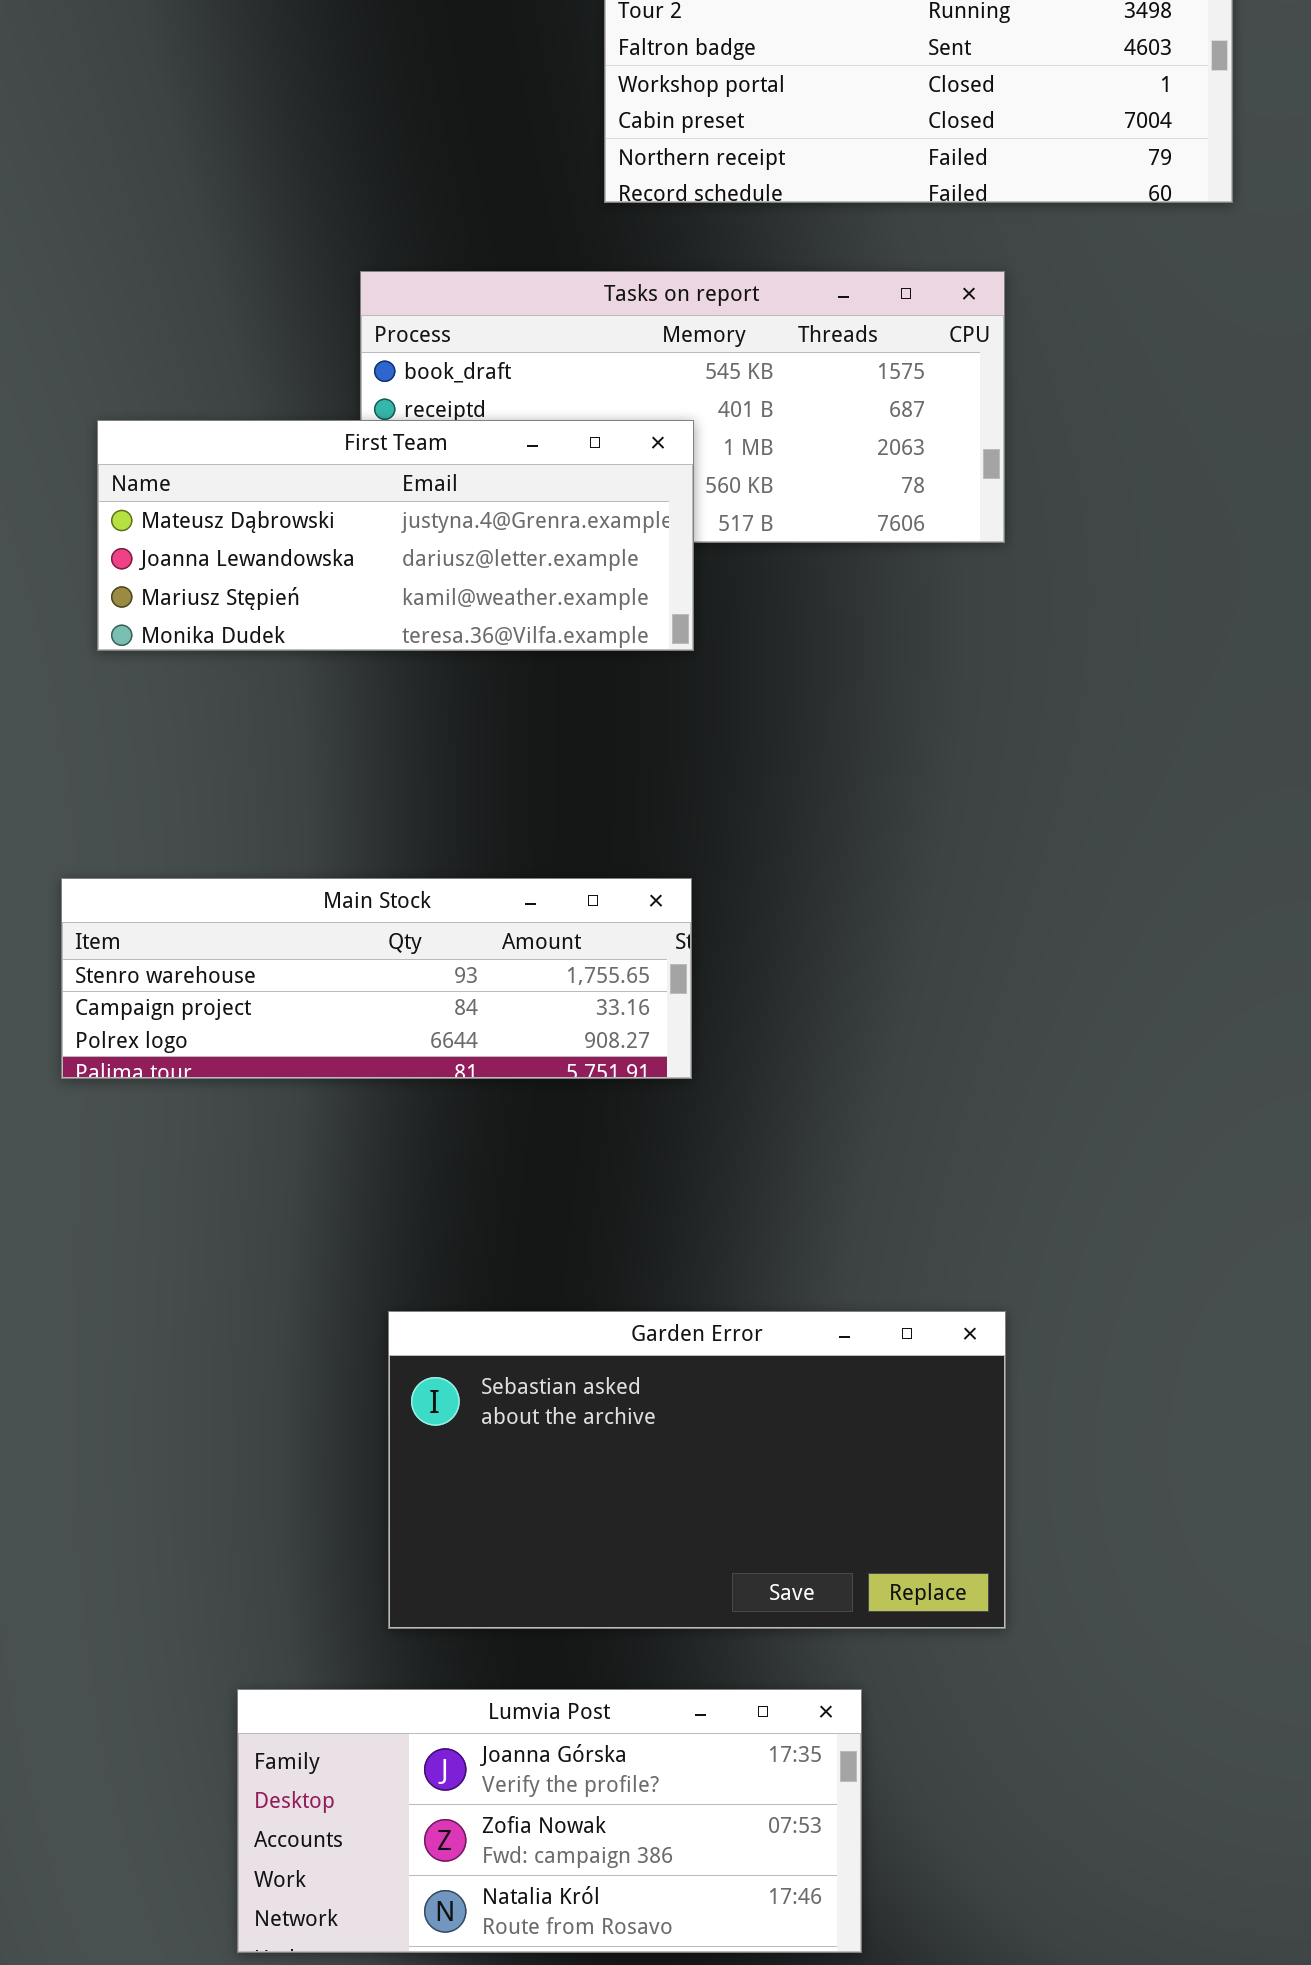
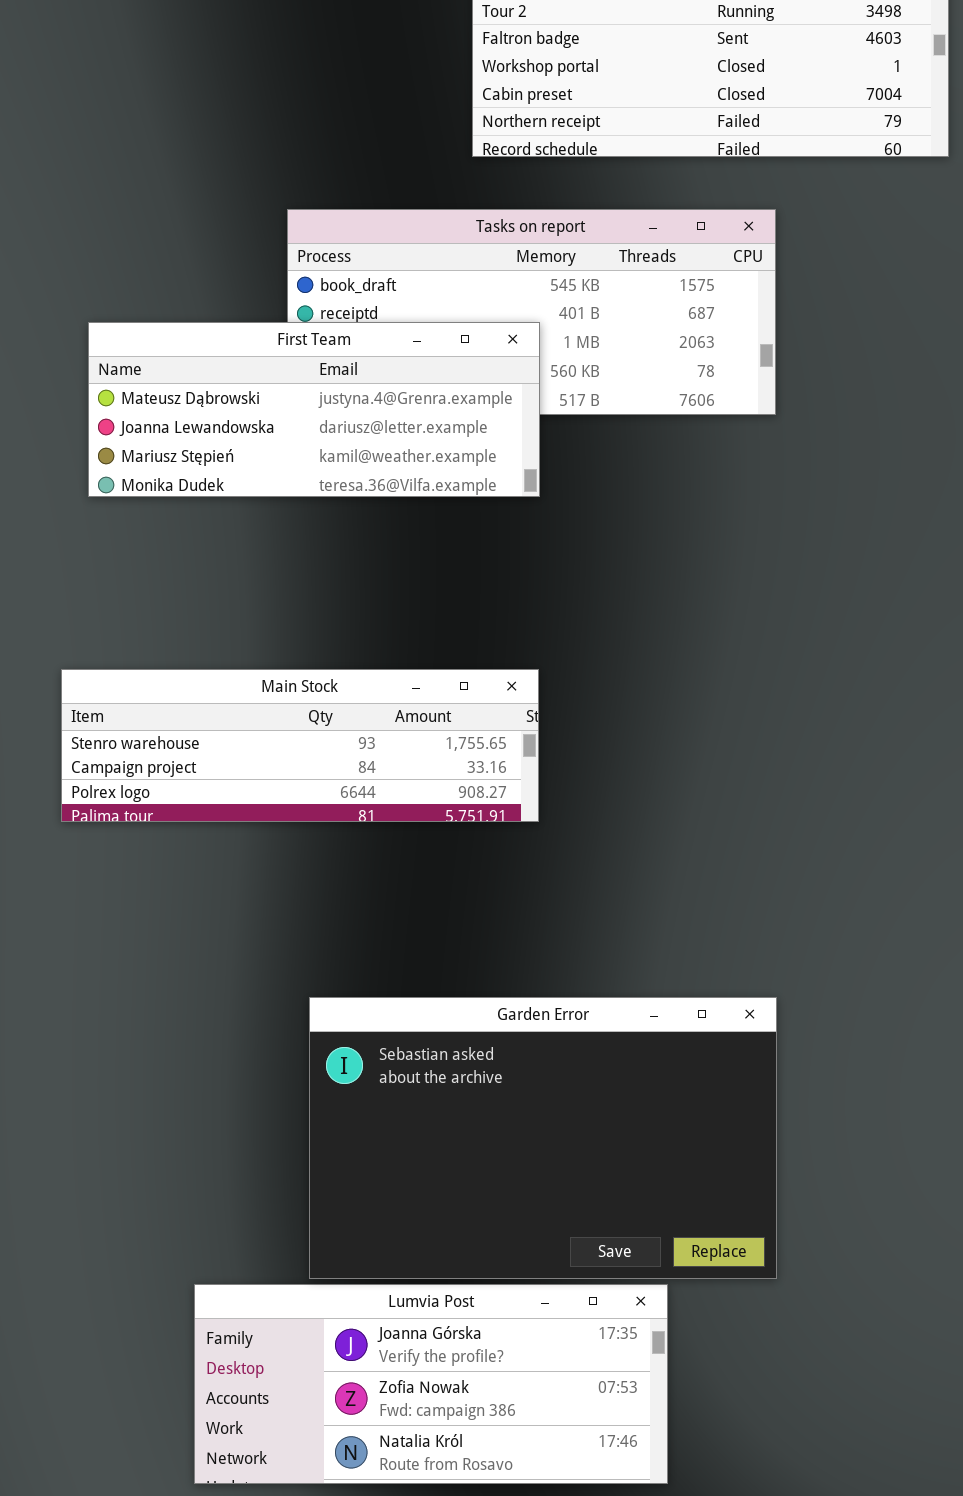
Garden Error: [388,1311,1006,1629] -> [309,997,777,1279], resized

